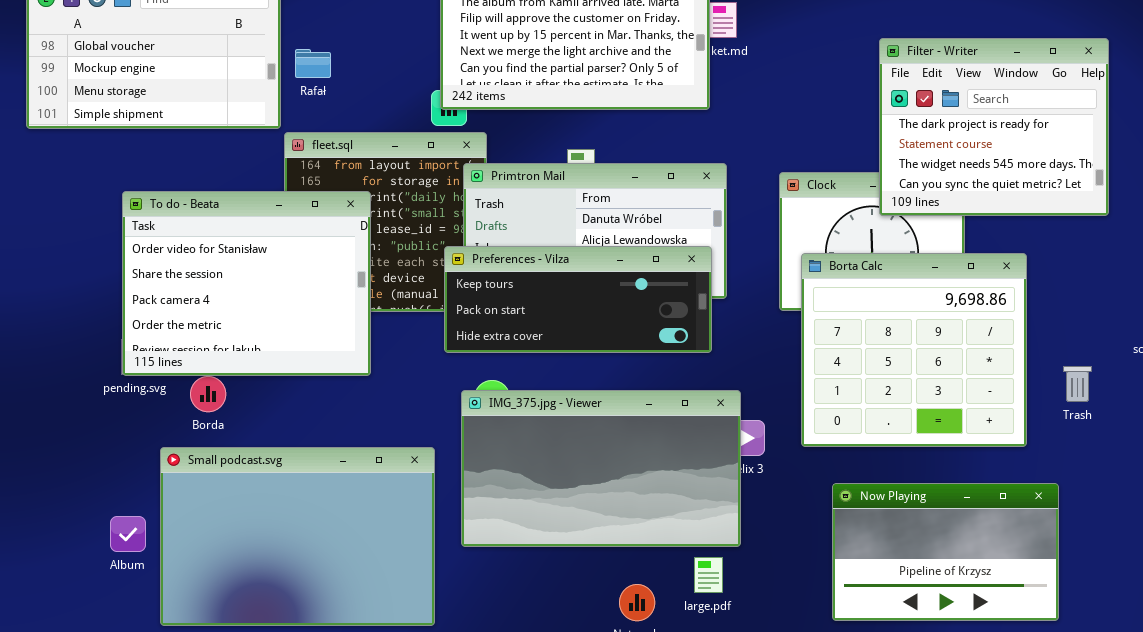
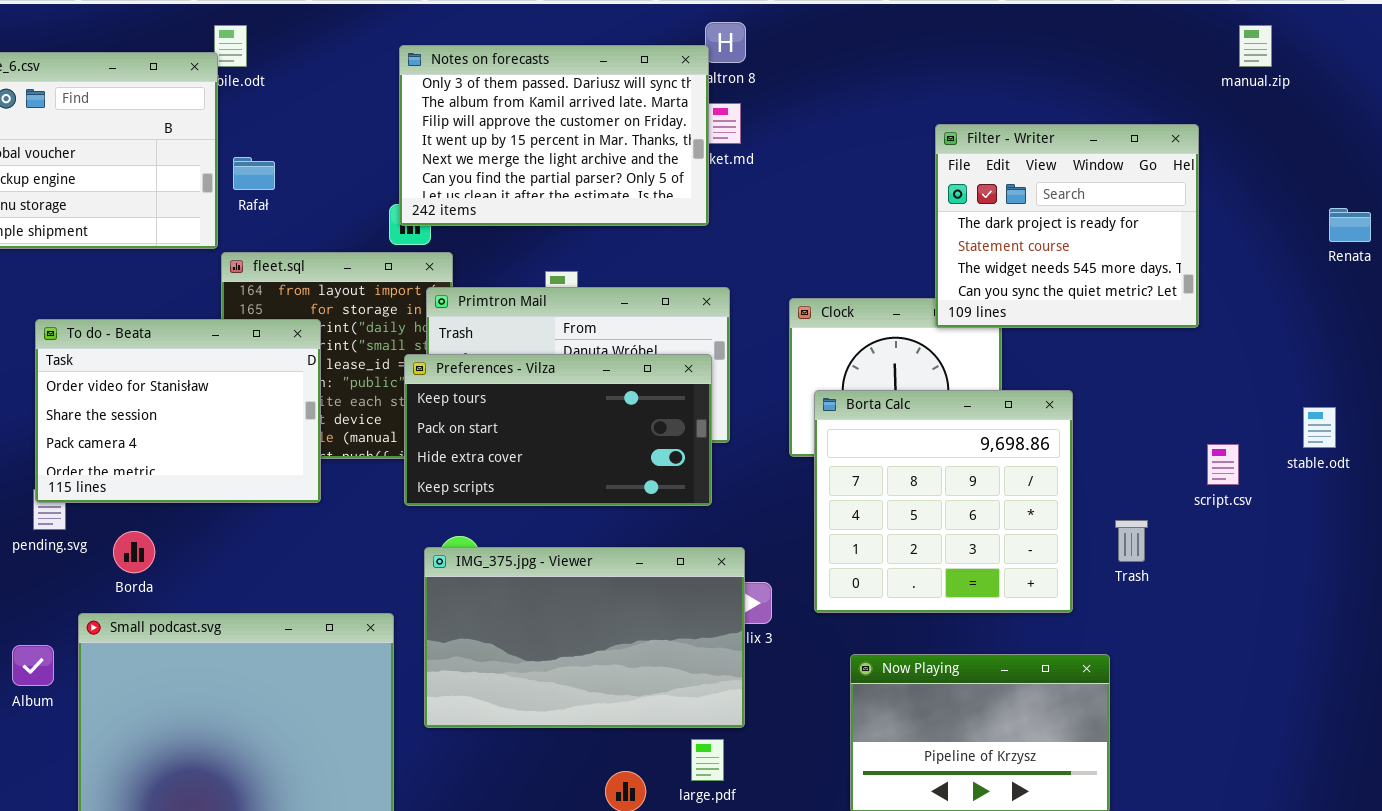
Filter - Writer: [879,38,1109,216] -> [935,124,1199,328], moved
To do - Beata: [122,191,371,376] -> [35,319,321,503], resized
Preferences - Vilza: [444,246,712,353] -> [404,354,712,506], resized
Album: [110,516,146,552] -> [12,645,54,686], moved

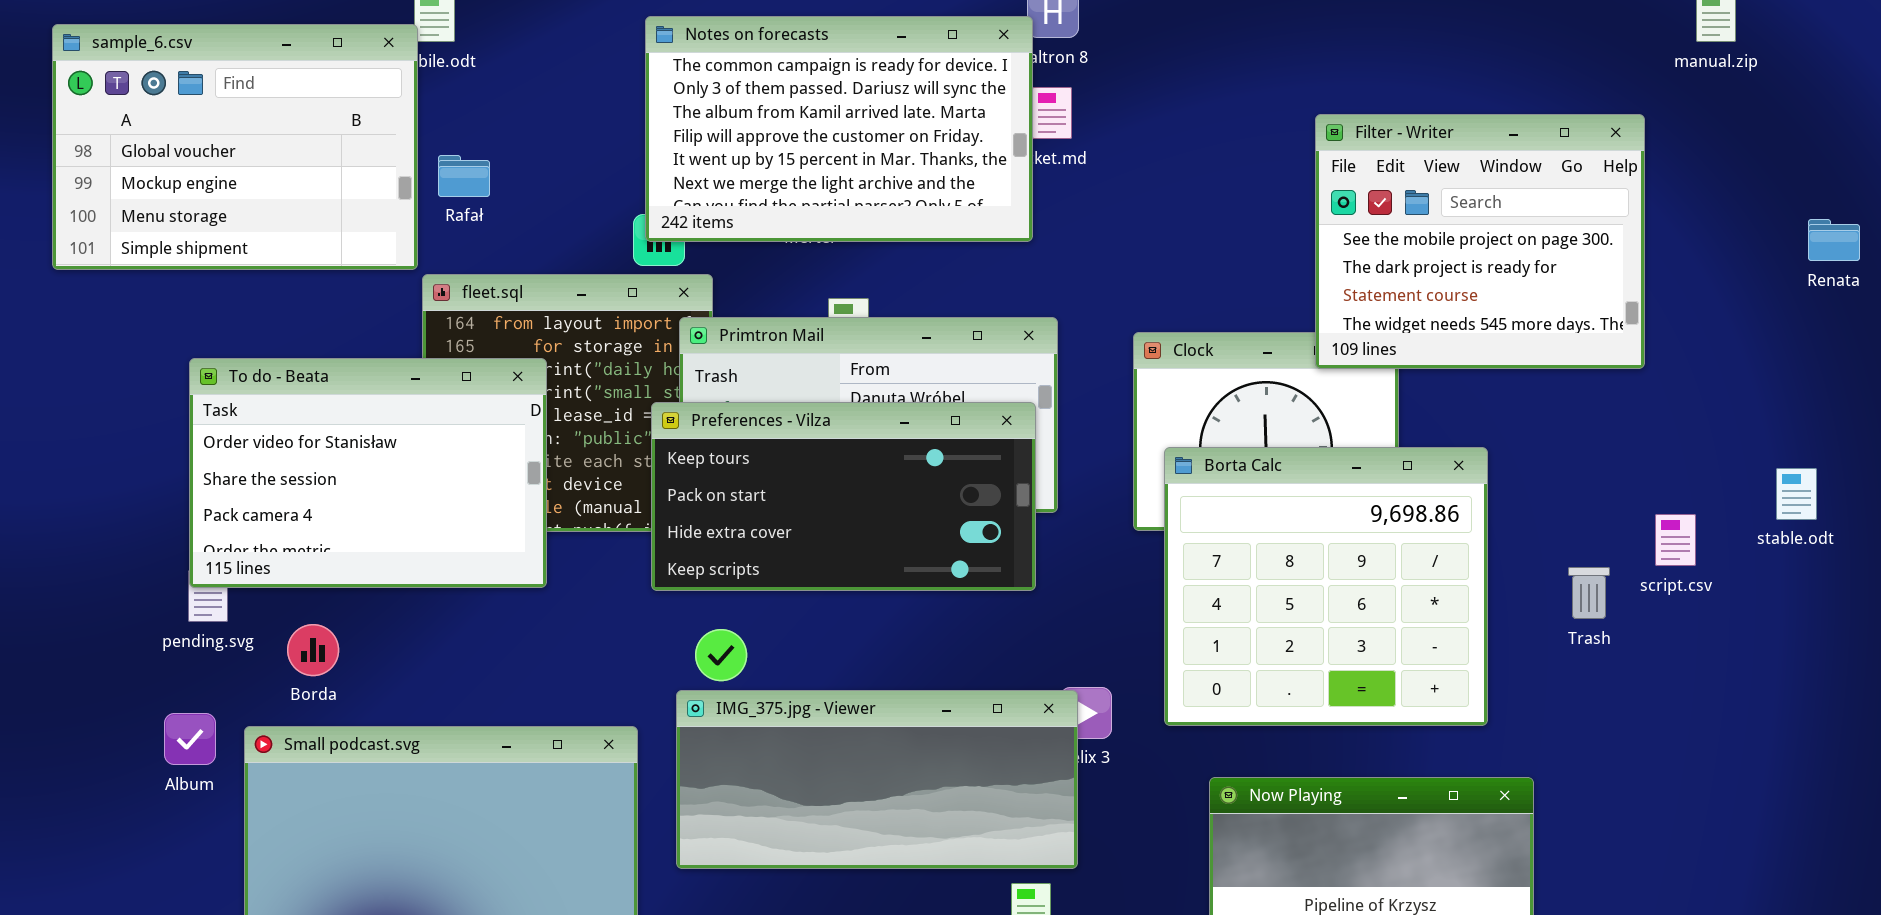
Notes on forecasts: [399,45,709,226] -> [645,16,1033,242], scrolled up 1 row
Filter - Writer: [935,124,1199,328] -> [1315,114,1645,369], scrolled up 1 row
Trash: [1115,520,1148,562] -> [1568,567,1610,619], moved
IMG_375.jpg - Viewer: [424,547,745,728] -> [676,690,1078,869], resized
Album: [12,645,54,686] -> [164,713,216,765], moved

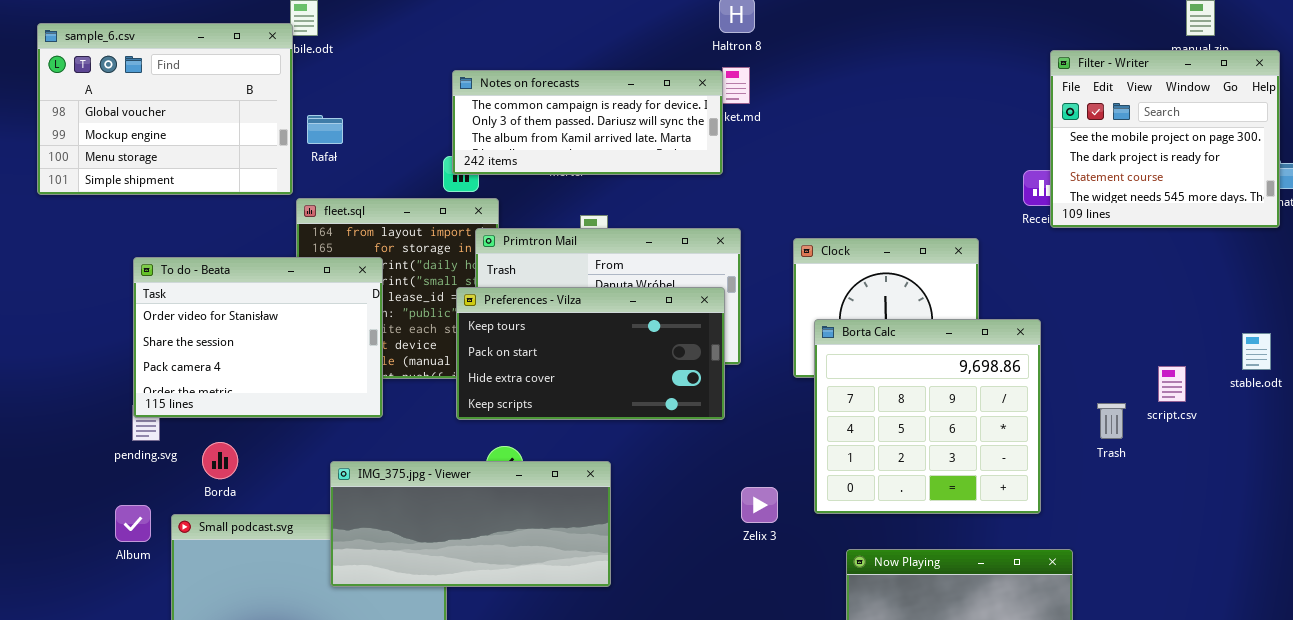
Notes on forecasts: [645,16,1033,242] -> [452,70,723,175], resized
Filter - Writer: [1315,114,1645,369] -> [1050,50,1280,228], moved
IMG_375.jpg - Viewer: [676,690,1078,869] -> [330,461,611,587], moved

